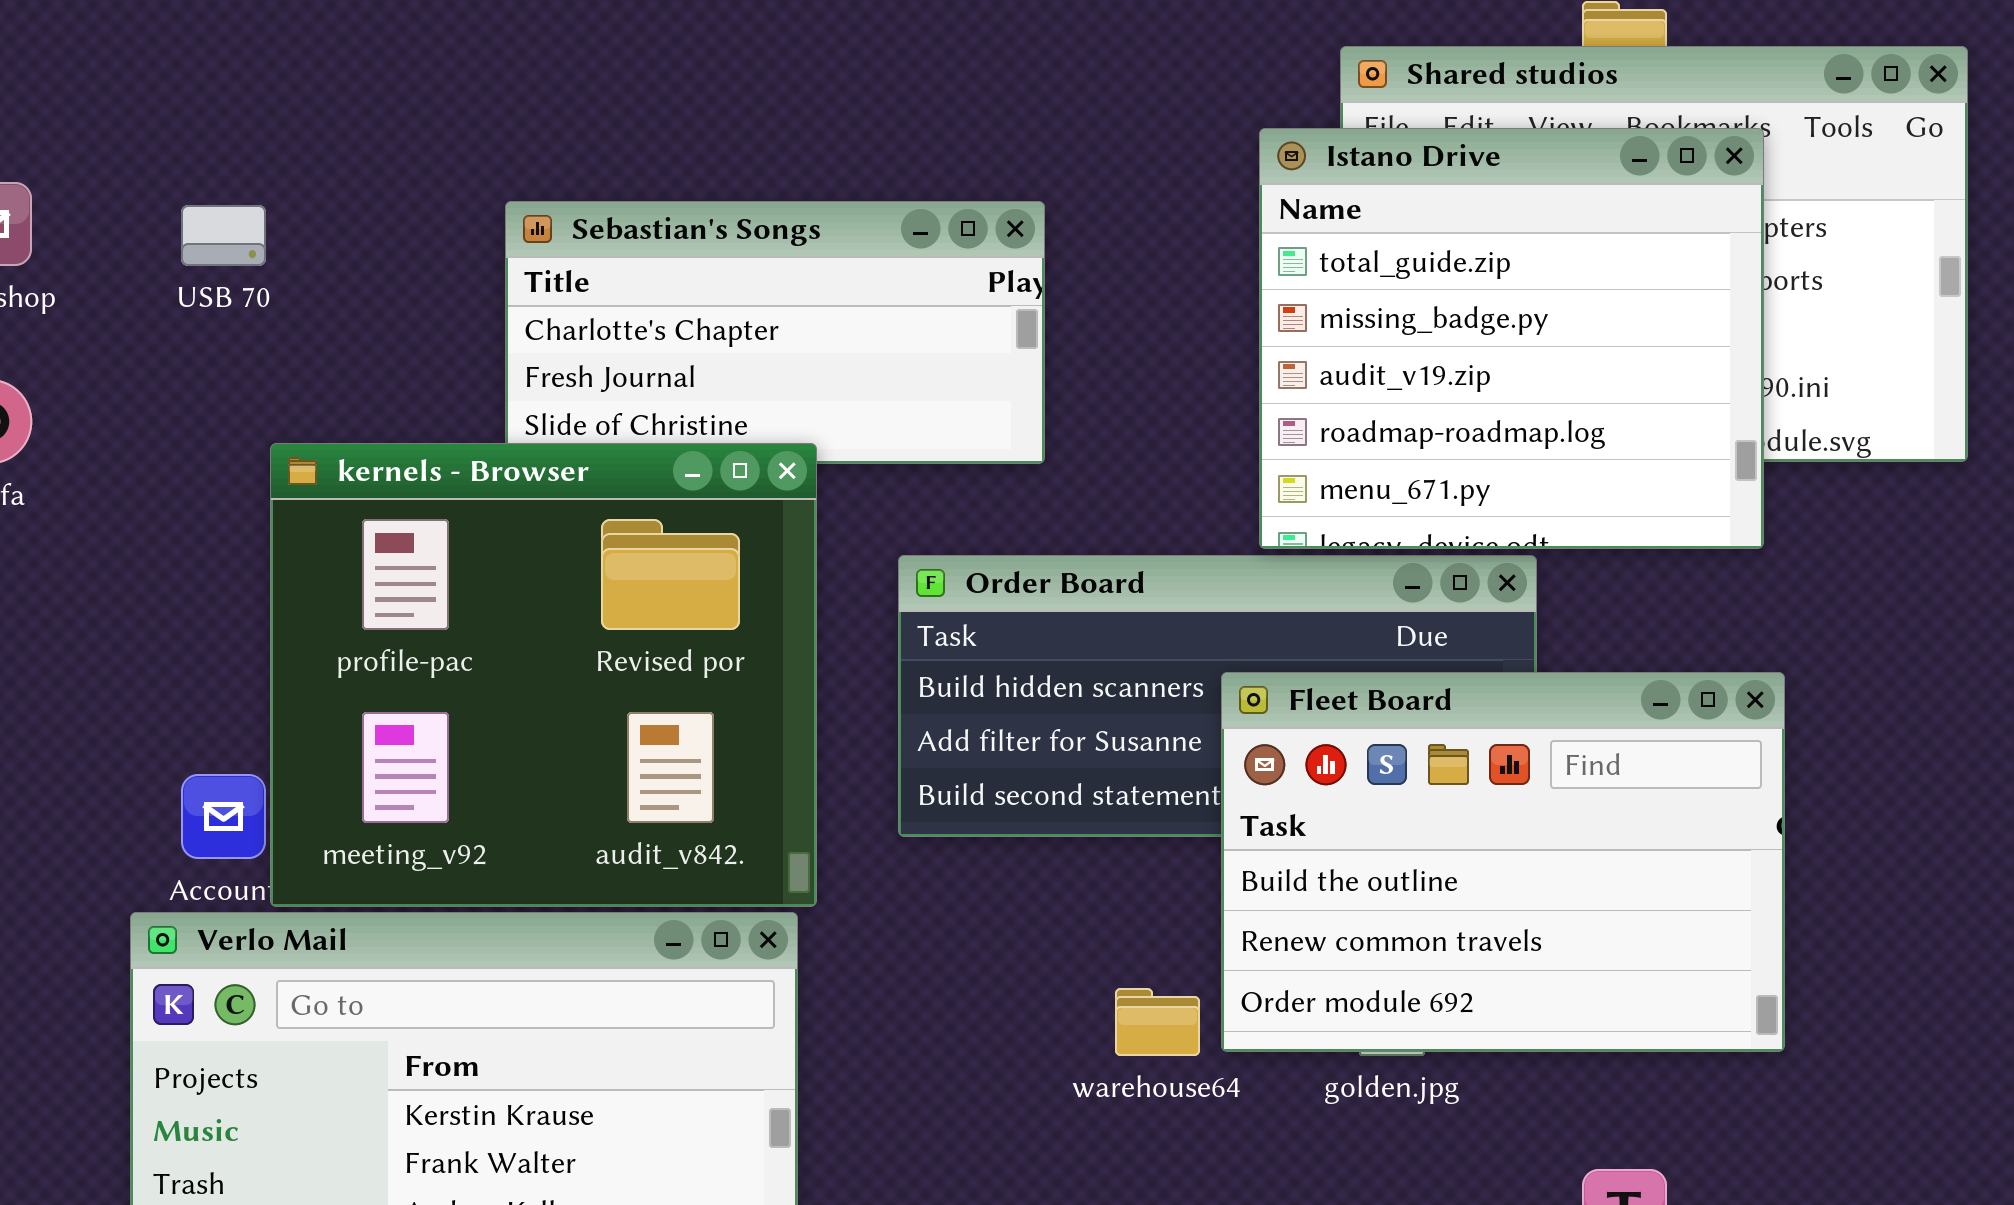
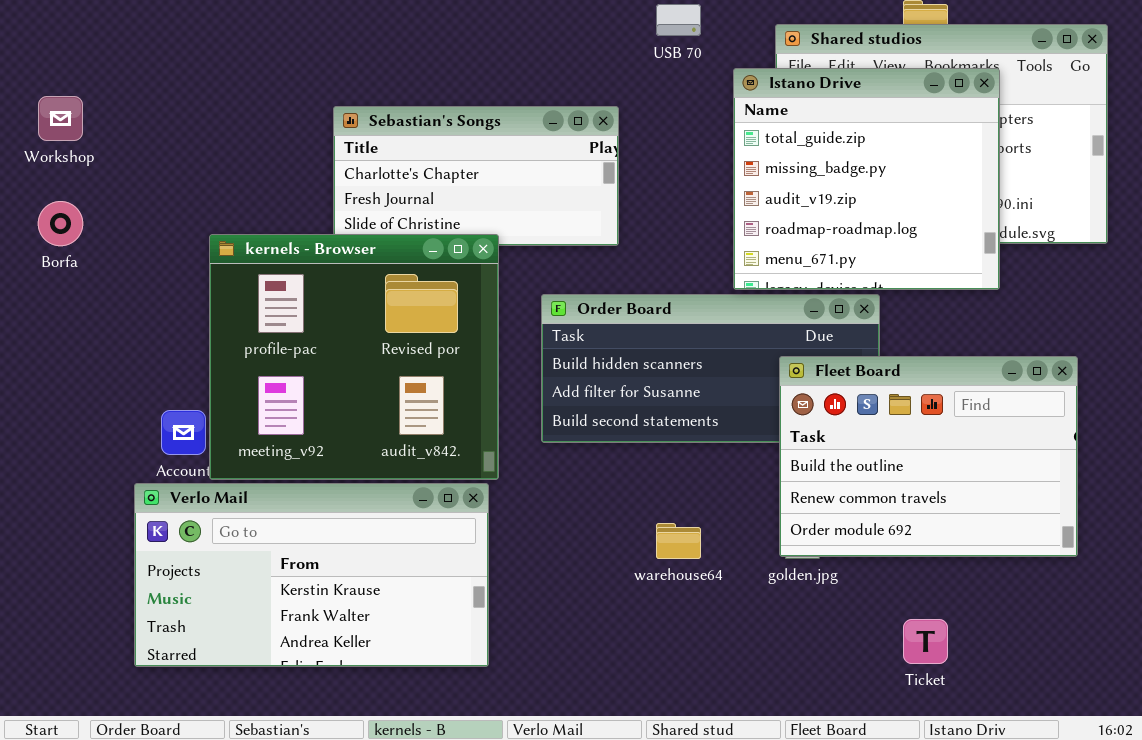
USB 70: [181,205,266,266] -> [656,4,701,36], moved
Fleet Board: [1221,672,1785,1052] -> [779,356,1078,557], moved

